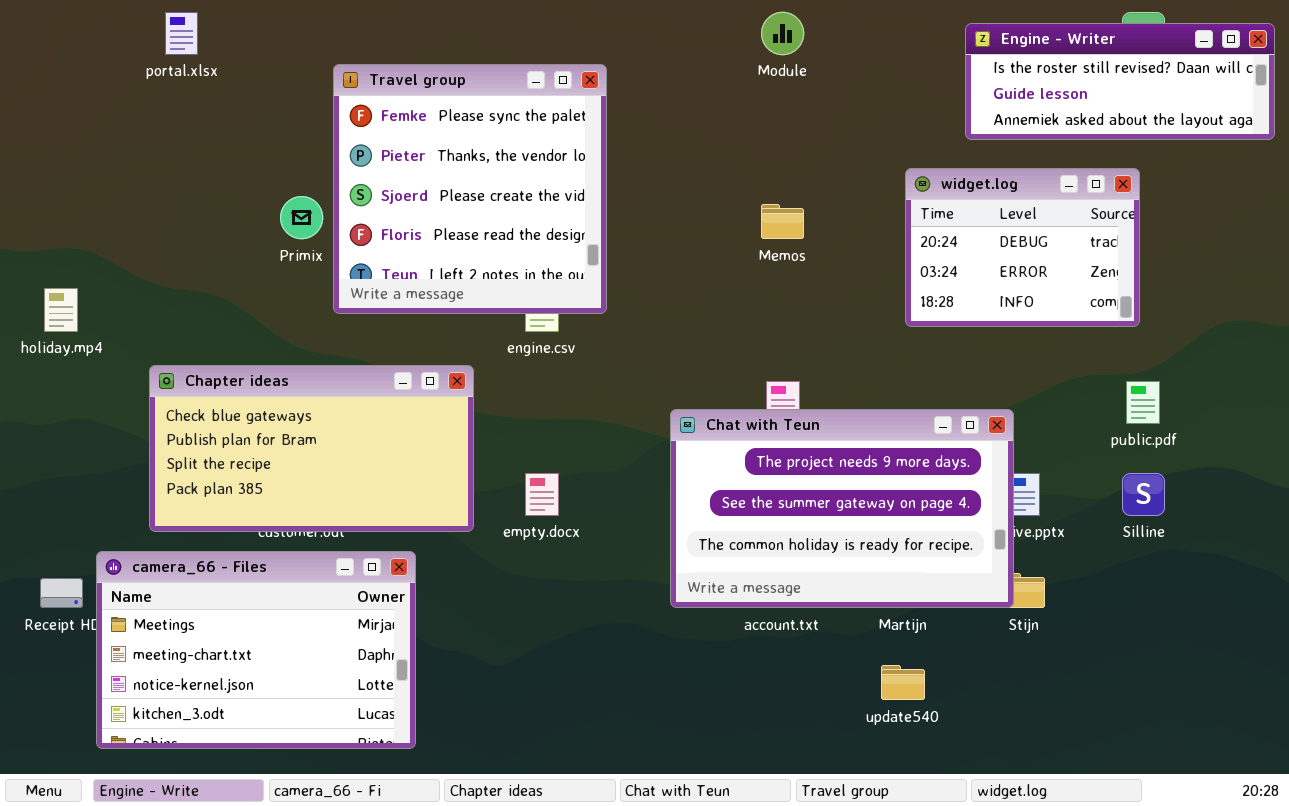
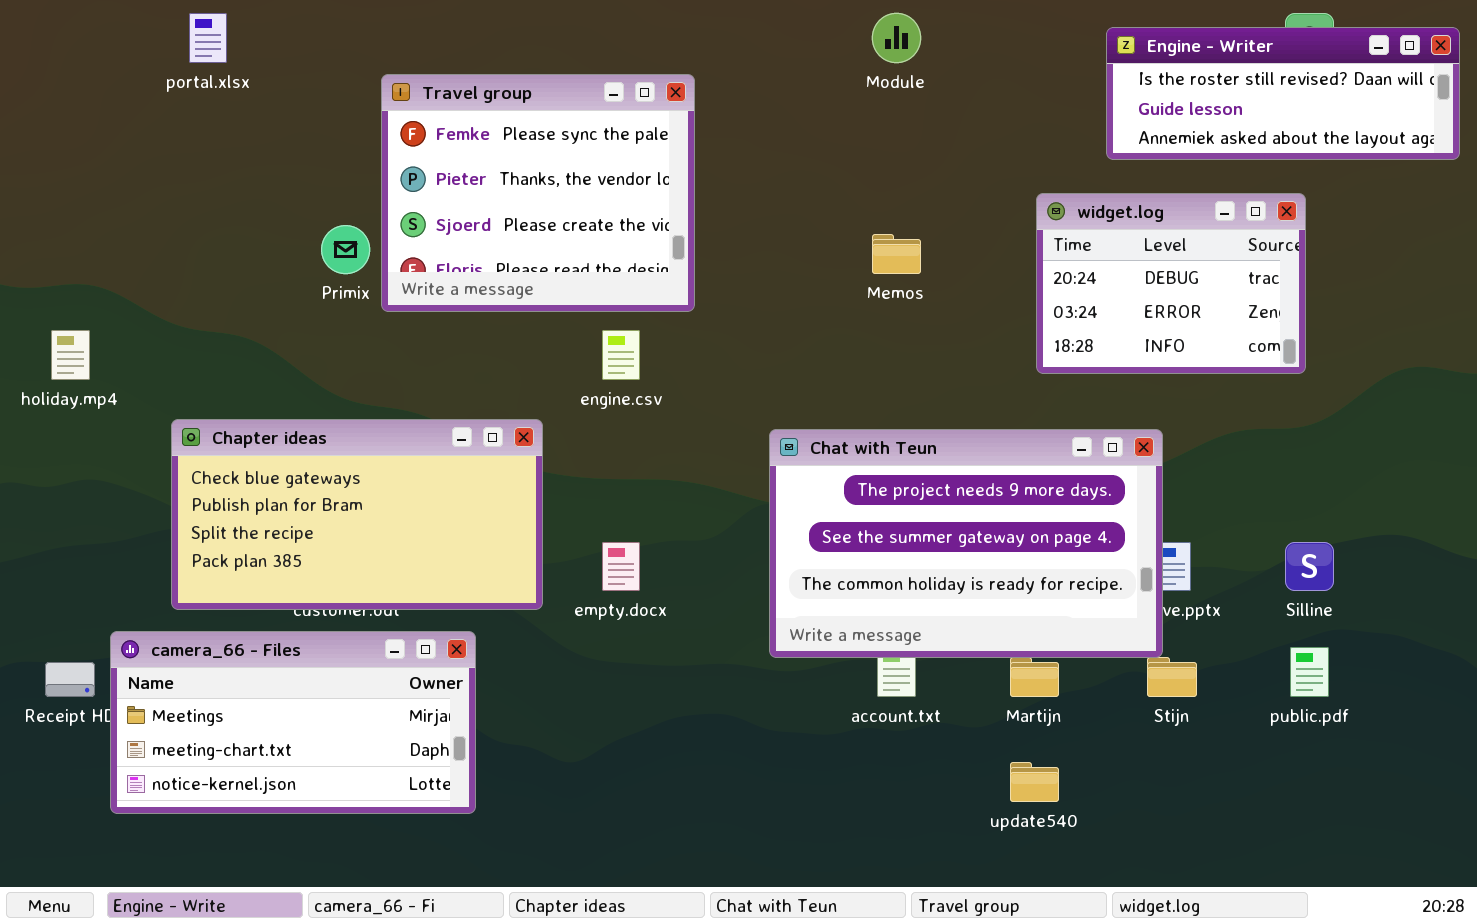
Travel group: [333,64,607,314] -> [381,74,695,312], resized
public.pdf: [1126,381,1160,424] -> [1290,647,1329,697], moved
Chat with Teun: [670,409,1014,608] -> [769,429,1163,658], moved
camera_66 - Files: [96,551,416,749] -> [110,631,476,814], resized

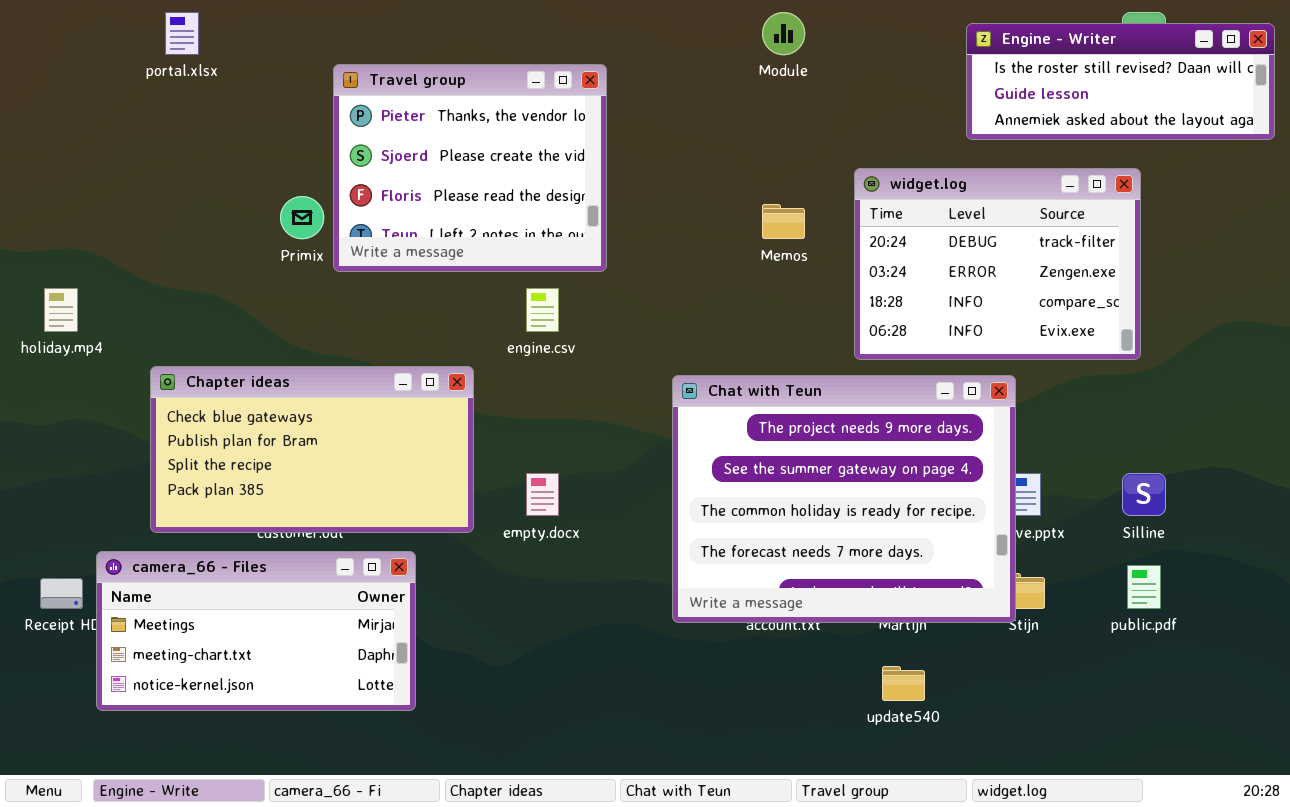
Travel group: [381,74,695,312] -> [333,64,607,272], scrolled down 1 row
widget.log: [1036,193,1306,374] -> [854,168,1141,360], resized
Chat with Teun: [769,429,1163,658] -> [672,375,1016,623], resized

